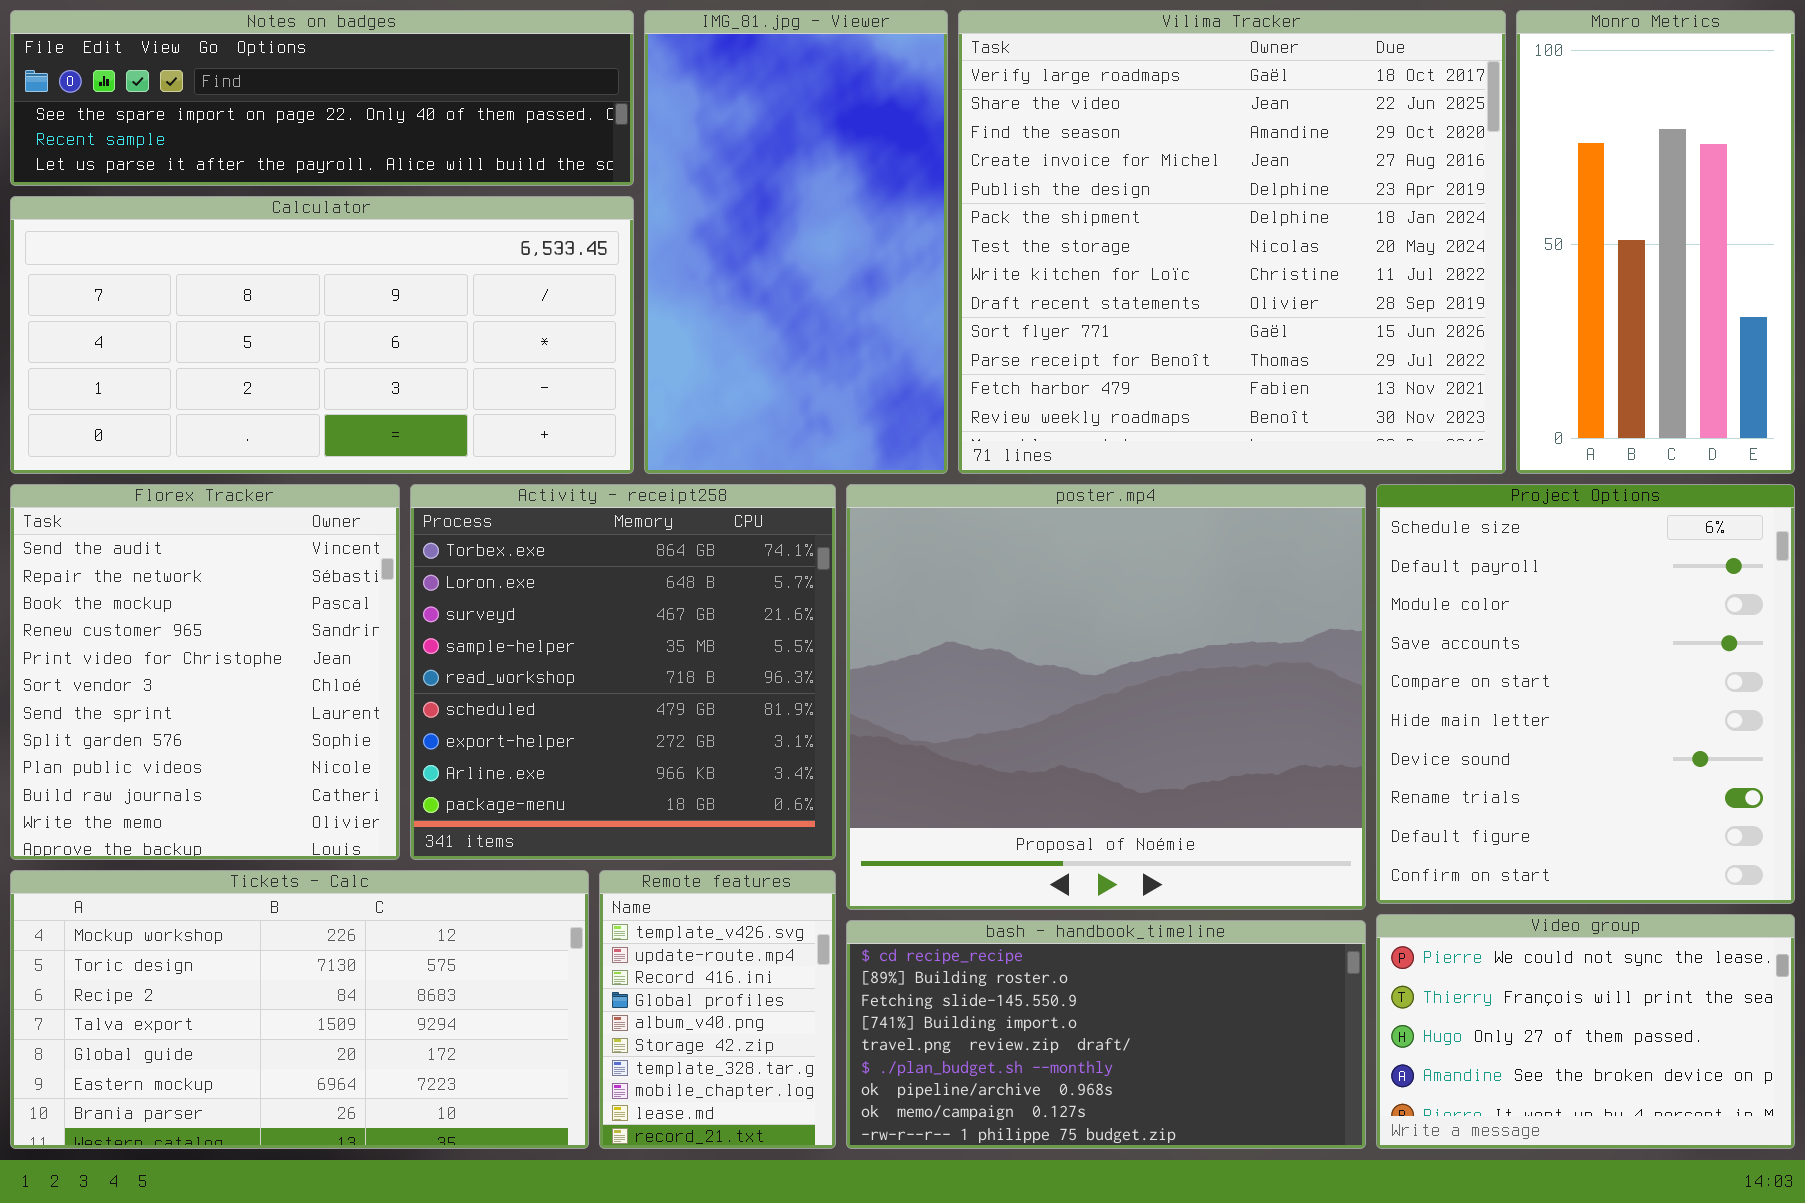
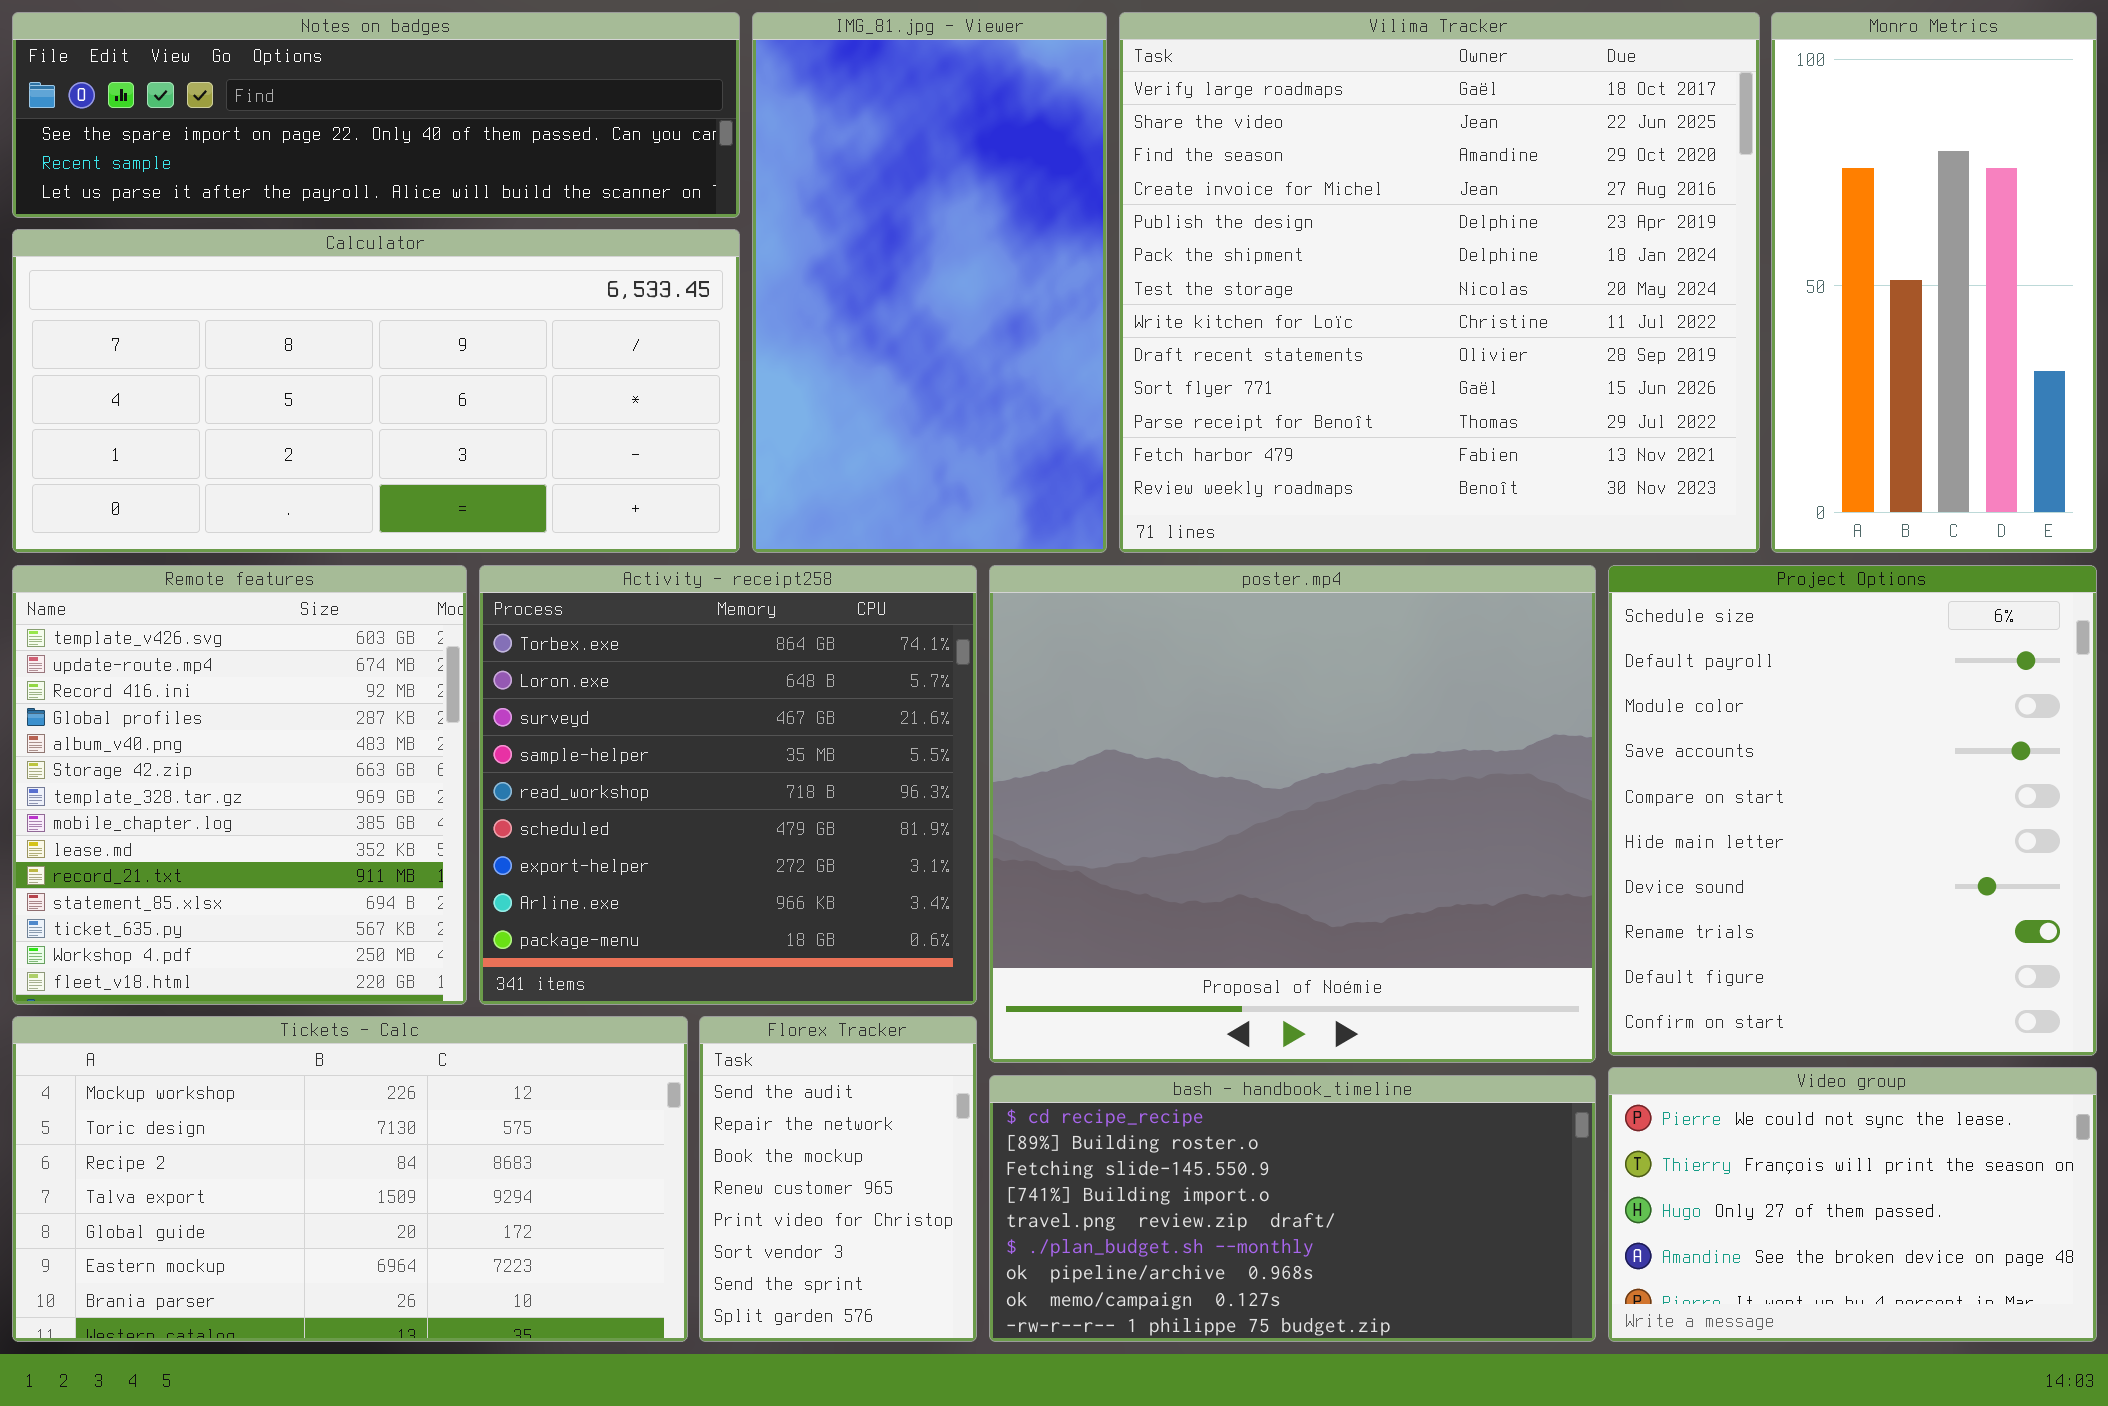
Florex Tracker: [10,484,400,860] -> [699,1016,977,1342], moved, resized
Remote features: [599,870,836,1149] -> [12,565,467,1005], moved, resized

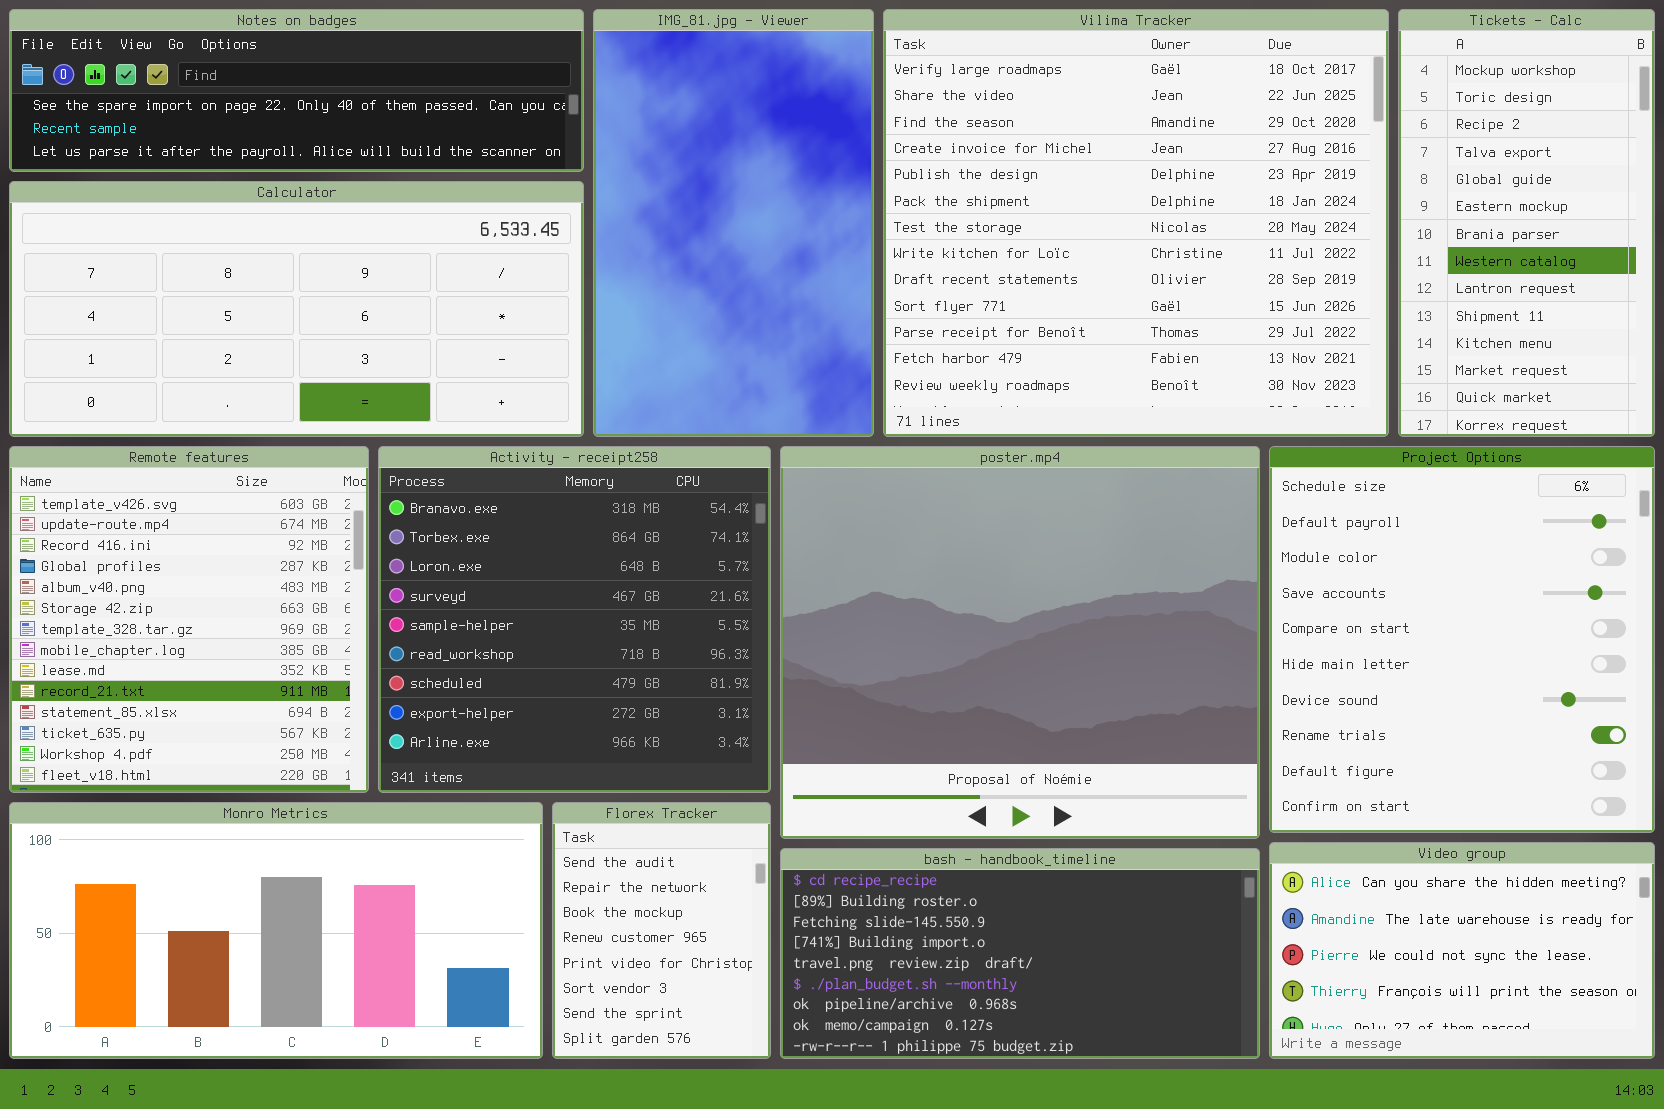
Monro Metrics: [1771,12,2097,553] -> [9,802,543,1059], moved, resized
Activity - receipt258: [479,565,977,1005] -> [378,446,771,793], scrolled up 1 row
Tickets - Calc: [12,1016,688,1342] -> [1398,9,1655,437], moved, resized
Video group: [1608,1067,2097,1342] -> [1269,842,1655,1059], scrolled up 2 rows

